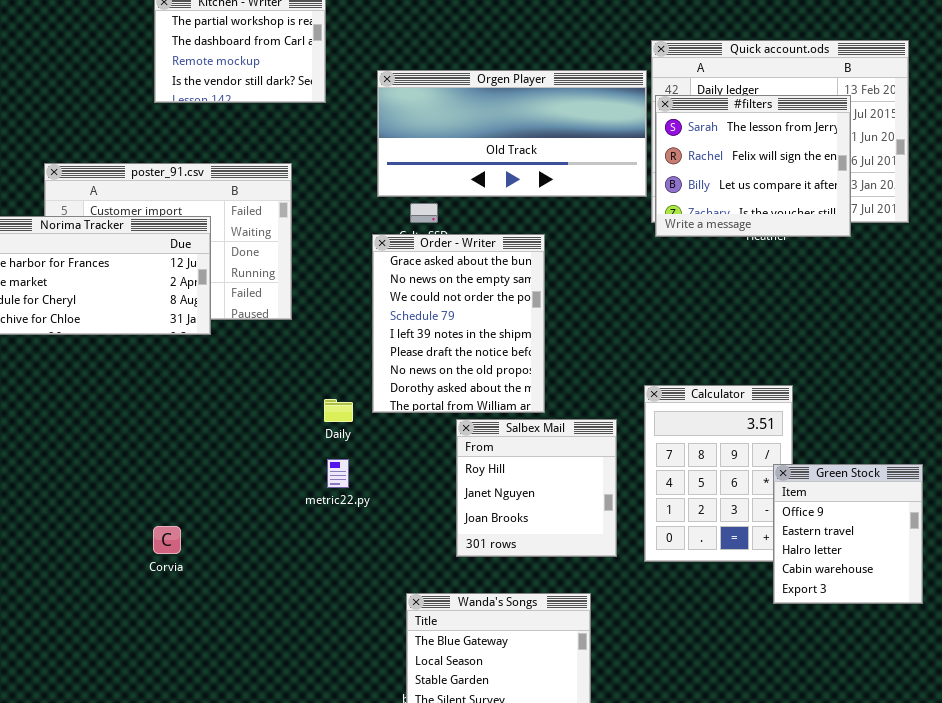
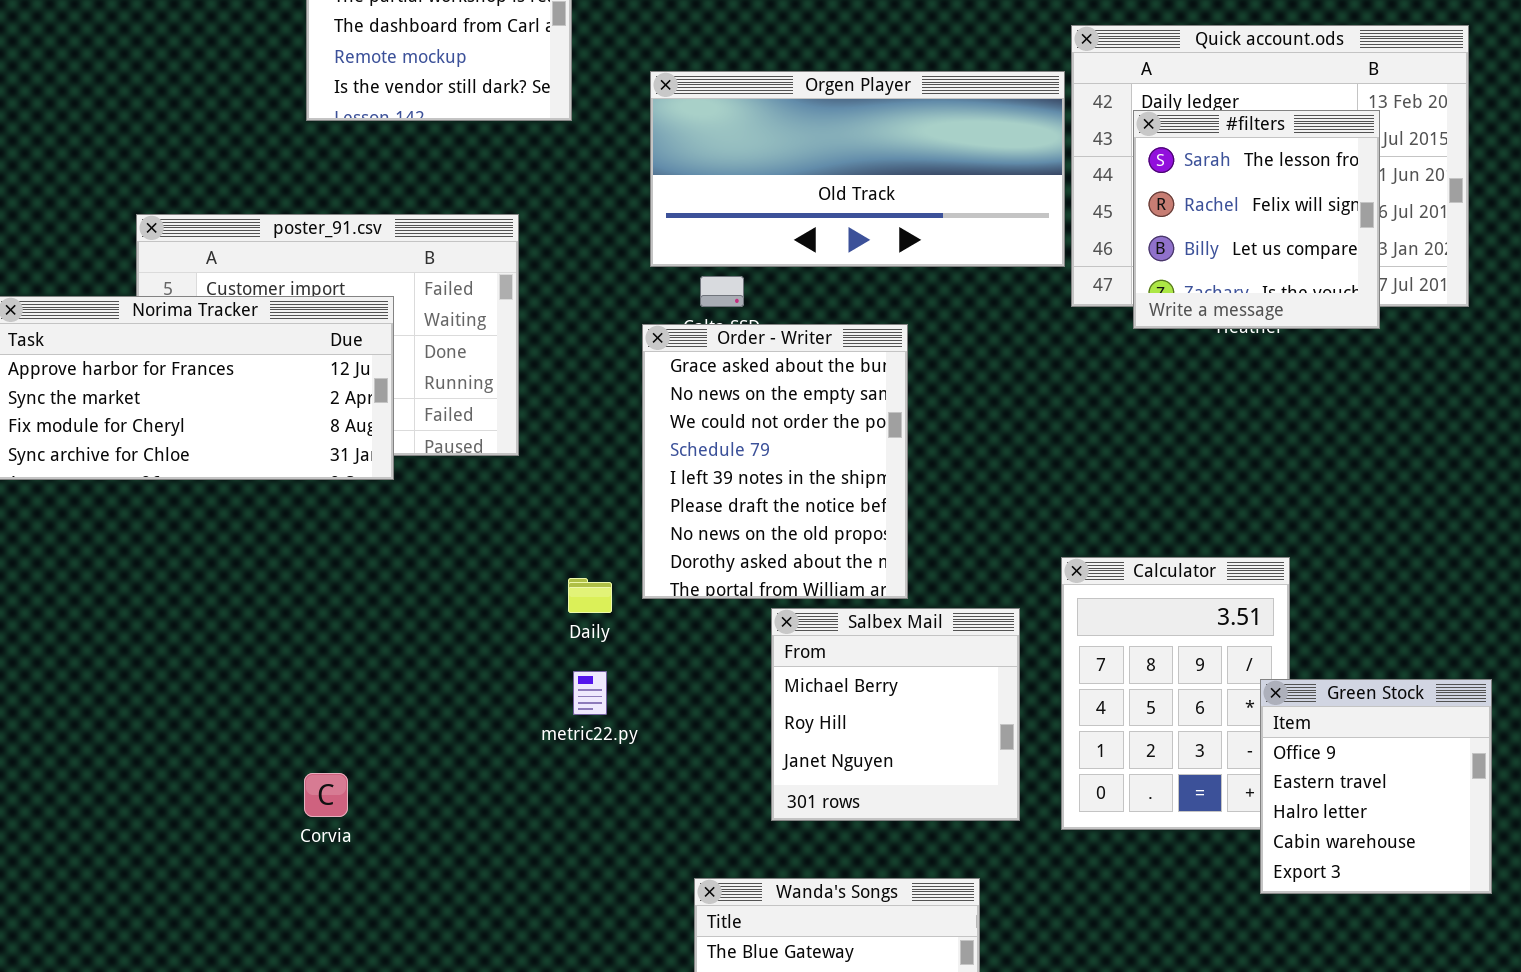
#filters: [655,95,851,237] -> [1133,110,1380,329], resized
Salbex Mail: [456,419,617,557] -> [771,608,1020,821], scrolled up 1 row

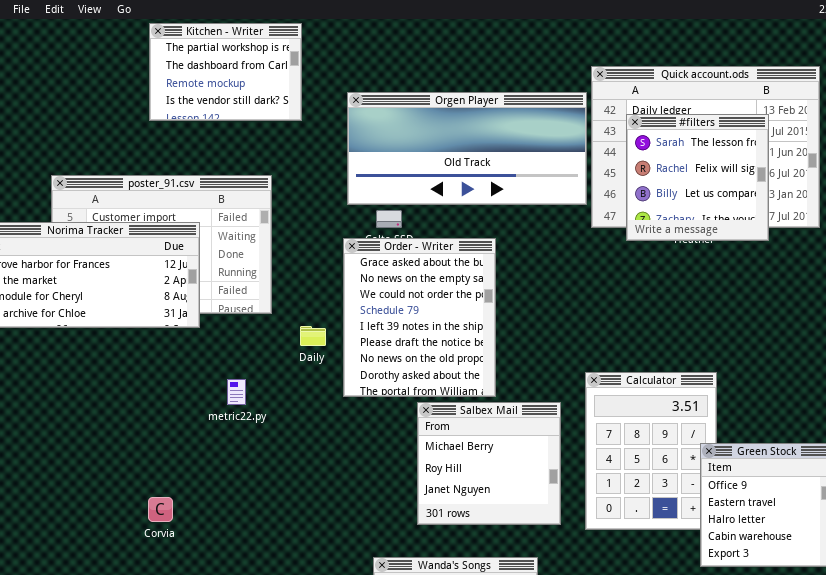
Daily: [568,578,612,613] -> [300,326,326,346], moved
metric22.py: [573,671,607,715] -> [227,379,246,405], moved

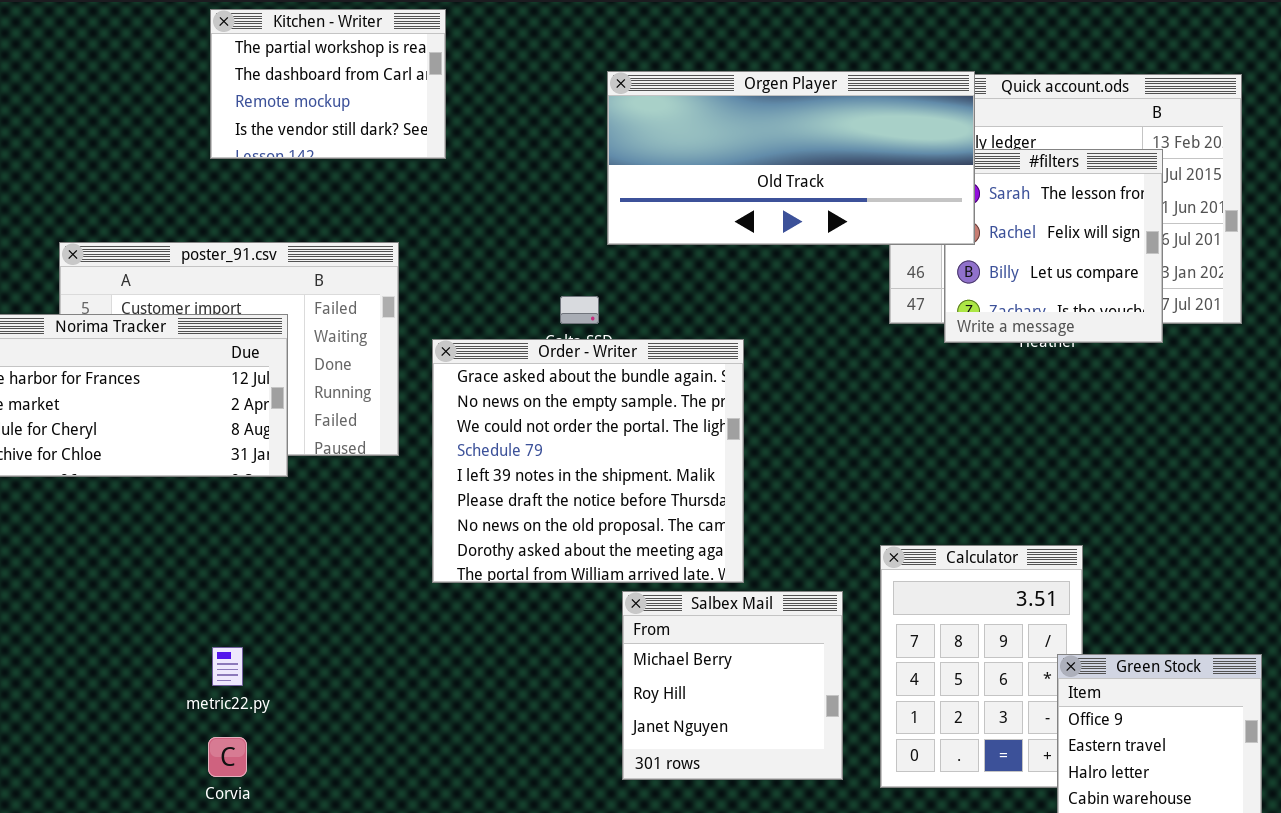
Orgen Player: [347,92,587,205] -> [607,71,975,245], moved
Order - Writer: [343,238,496,397] -> [432,339,744,583], resized
metric22.py: [227,379,246,405] -> [212,647,243,686], moved

